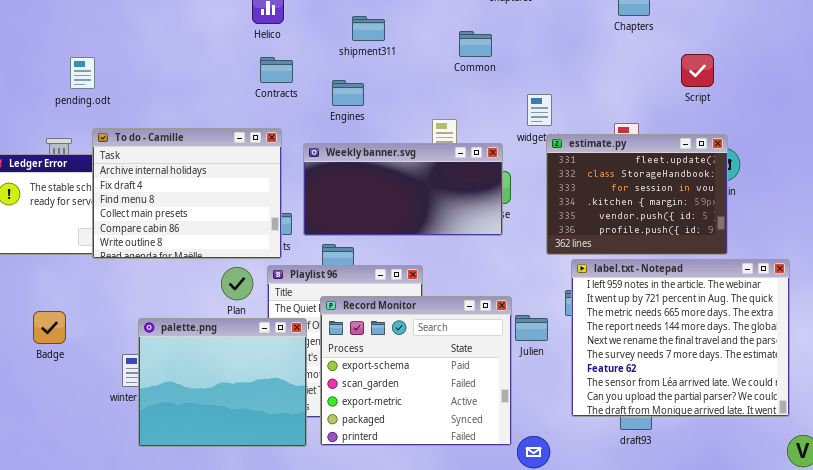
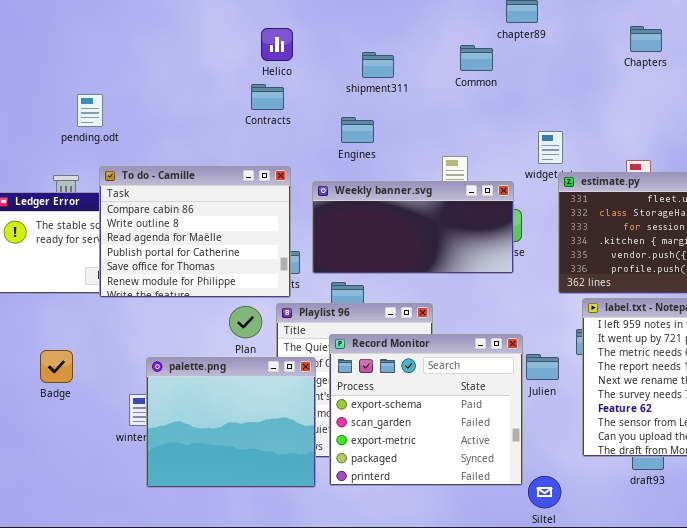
Common: [459,31,492,57] -> [460,45,493,71], moved
Contracts: [260,57,293,83] -> [251,84,284,110], moved
To do - Camille: [92,128,282,259] -> [99,166,291,298], scrolled down 4 rows

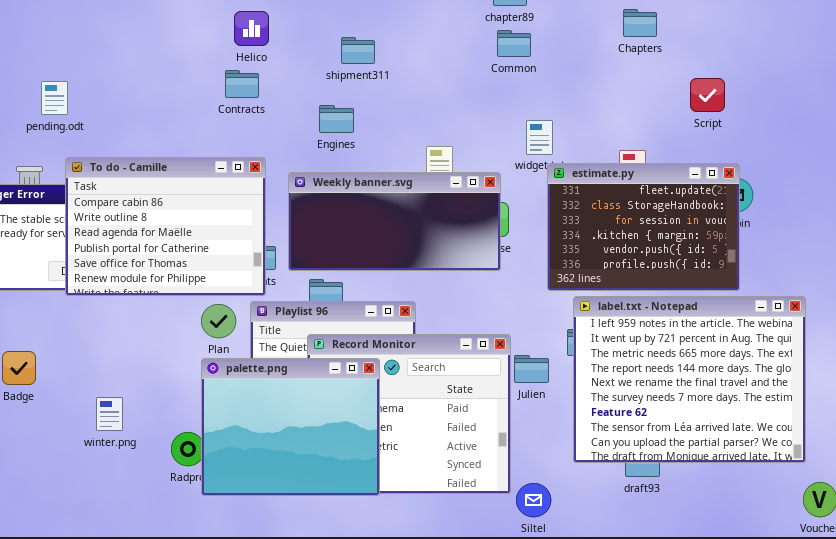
Common: [460,45,493,71] -> [497,30,531,57], moved
palette.png: [146,357,316,488] -> [201,358,380,496], moved

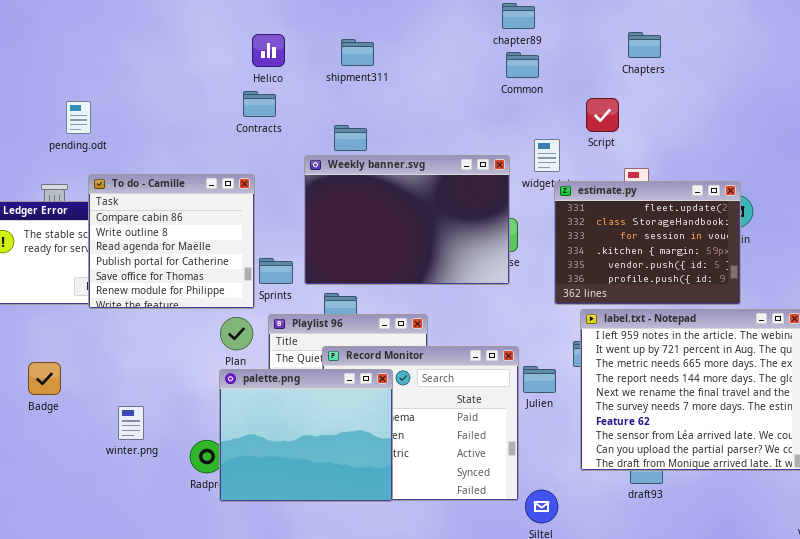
shipment311: [341,37,375,64] -> [341,39,374,66], moved
Script: [690,78,725,112] -> [586,98,619,132], moved
To do - Camille: [65,157,266,296] -> [88,174,255,309], resized
Weekly banner.svg: [288,172,501,271] -> [304,155,510,285], resized

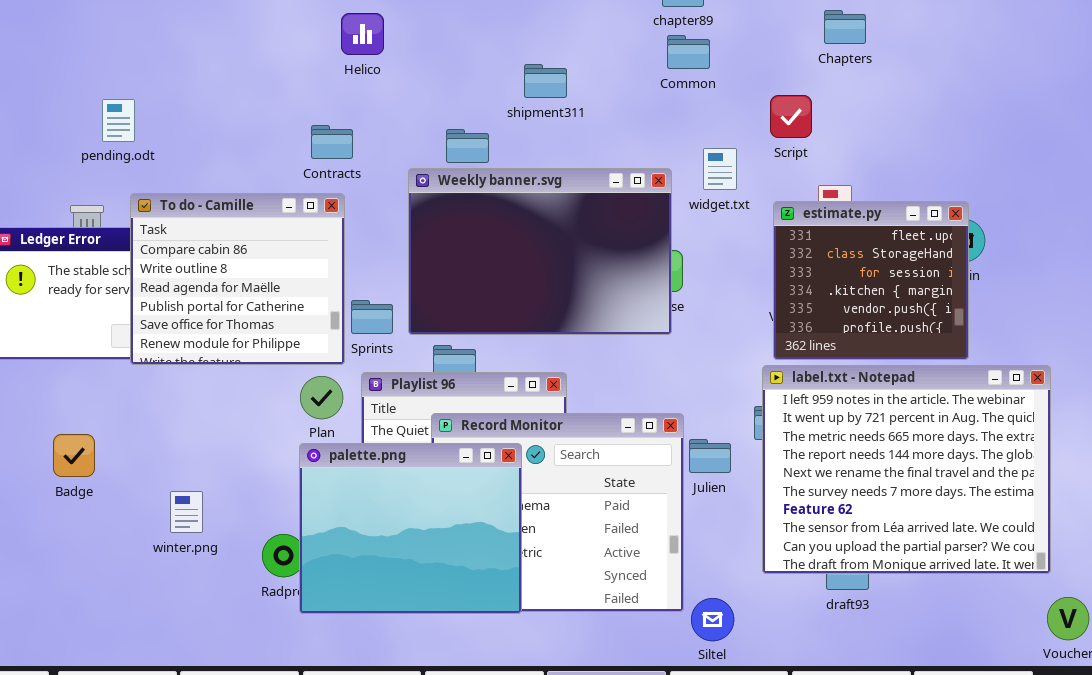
shipment311: [341,39,374,66] -> [524,64,567,98], moved
Contracts: [243,91,276,117] -> [311,125,353,159], moved
estimate.py: [554,181,741,305] -> [773,201,969,360], resized

